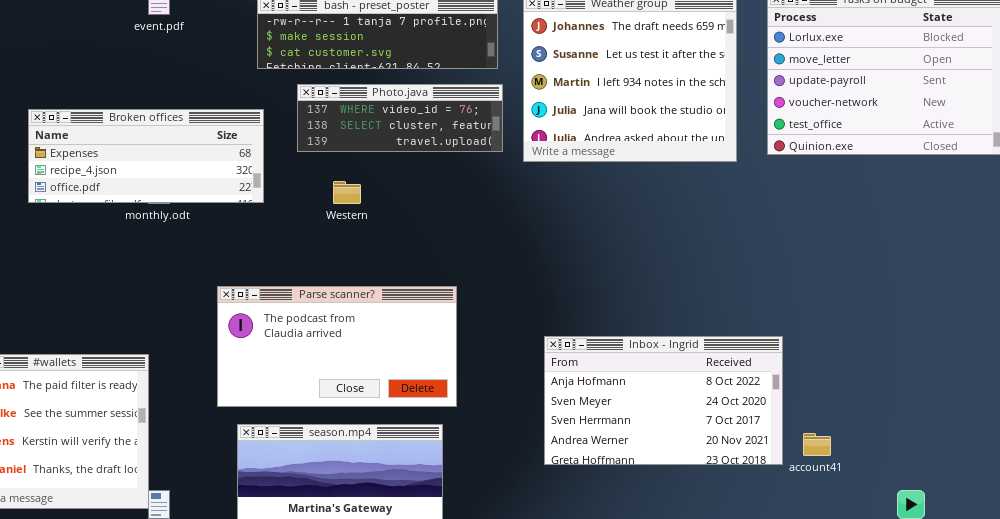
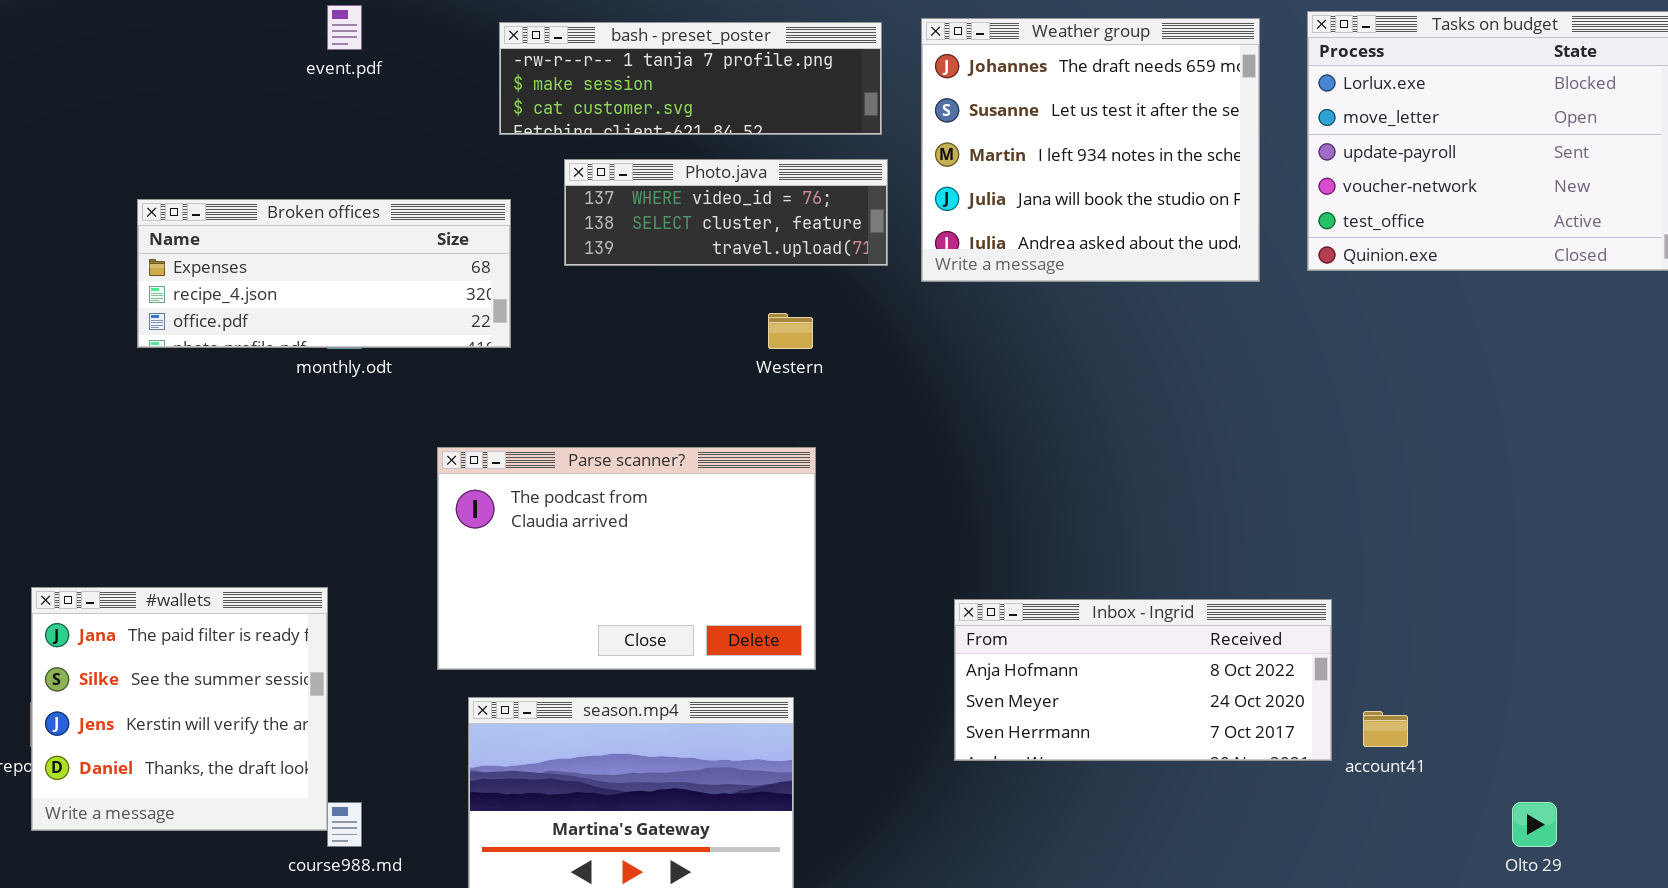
Western: [333,181,361,204] -> [768,313,813,349], moved
Parse scanner?: [217,286,457,407] -> [437,447,816,670], resized
Inbox - Ingrid: [544,336,783,465] -> [954,599,1332,761], resized

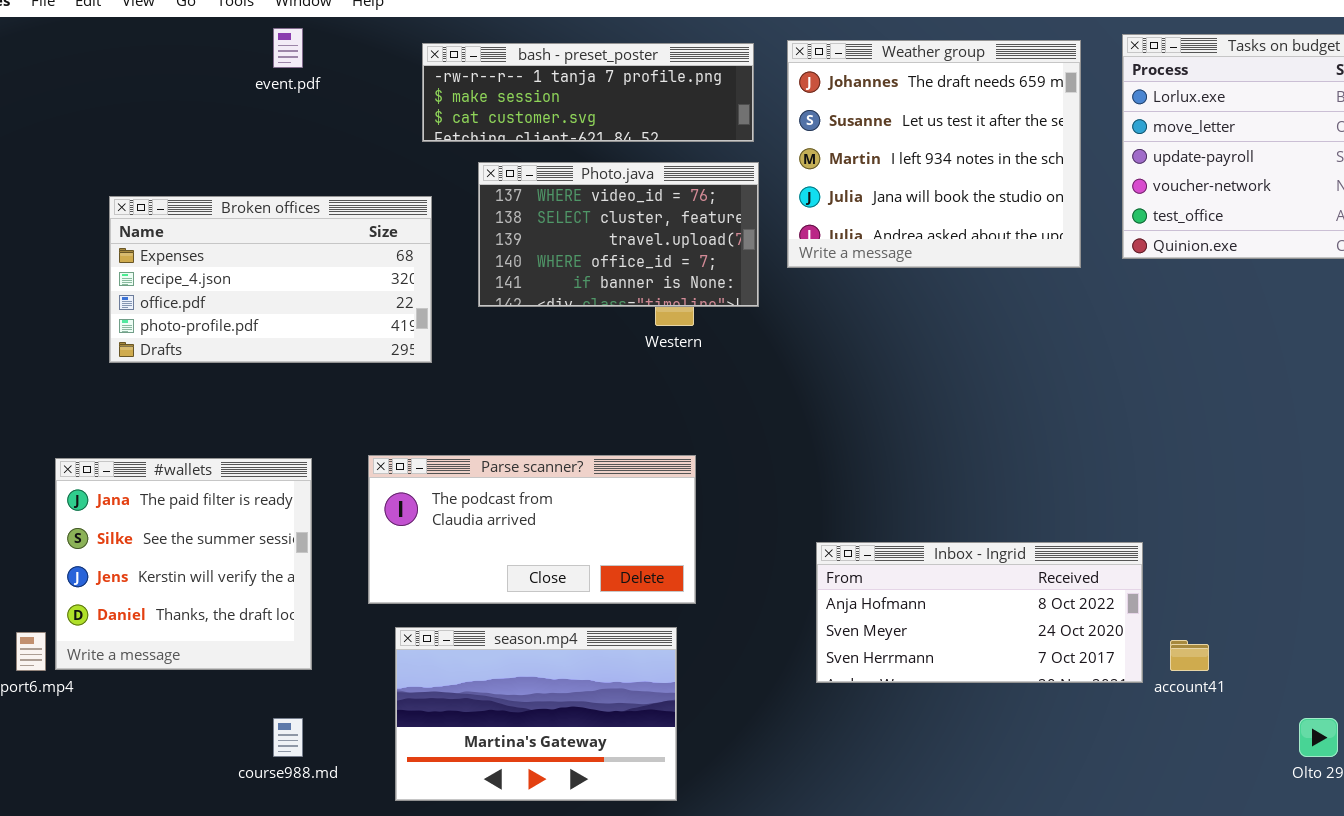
Photo.java: [564,159,888,266] -> [478,162,759,307], resized
Broken offices: [137,199,511,348] -> [109,196,432,363], resized
Parse scanner?: [437,447,816,670] -> [368,455,696,604], resized
#wallets: [31,587,328,831] -> [55,458,312,670], moved

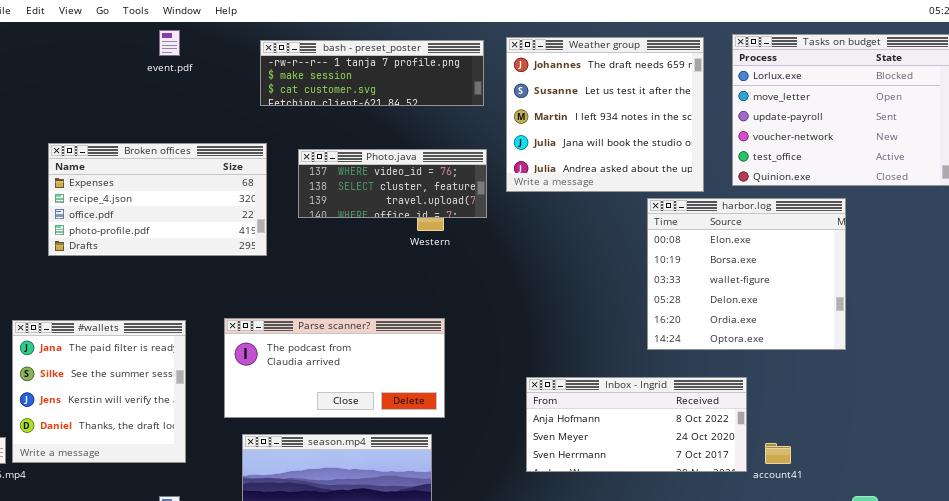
Photo.java: [478,162,759,307] -> [298,149,487,218], resized
harbor.log: none -> [647,198,846,350], opened

